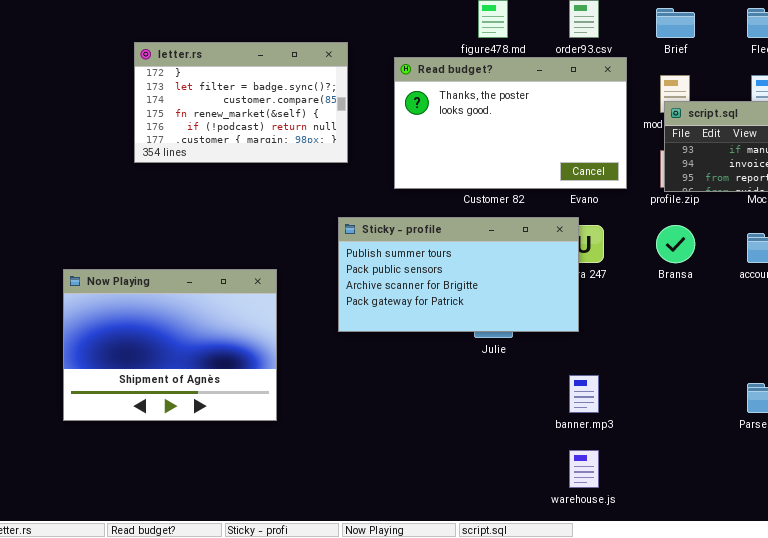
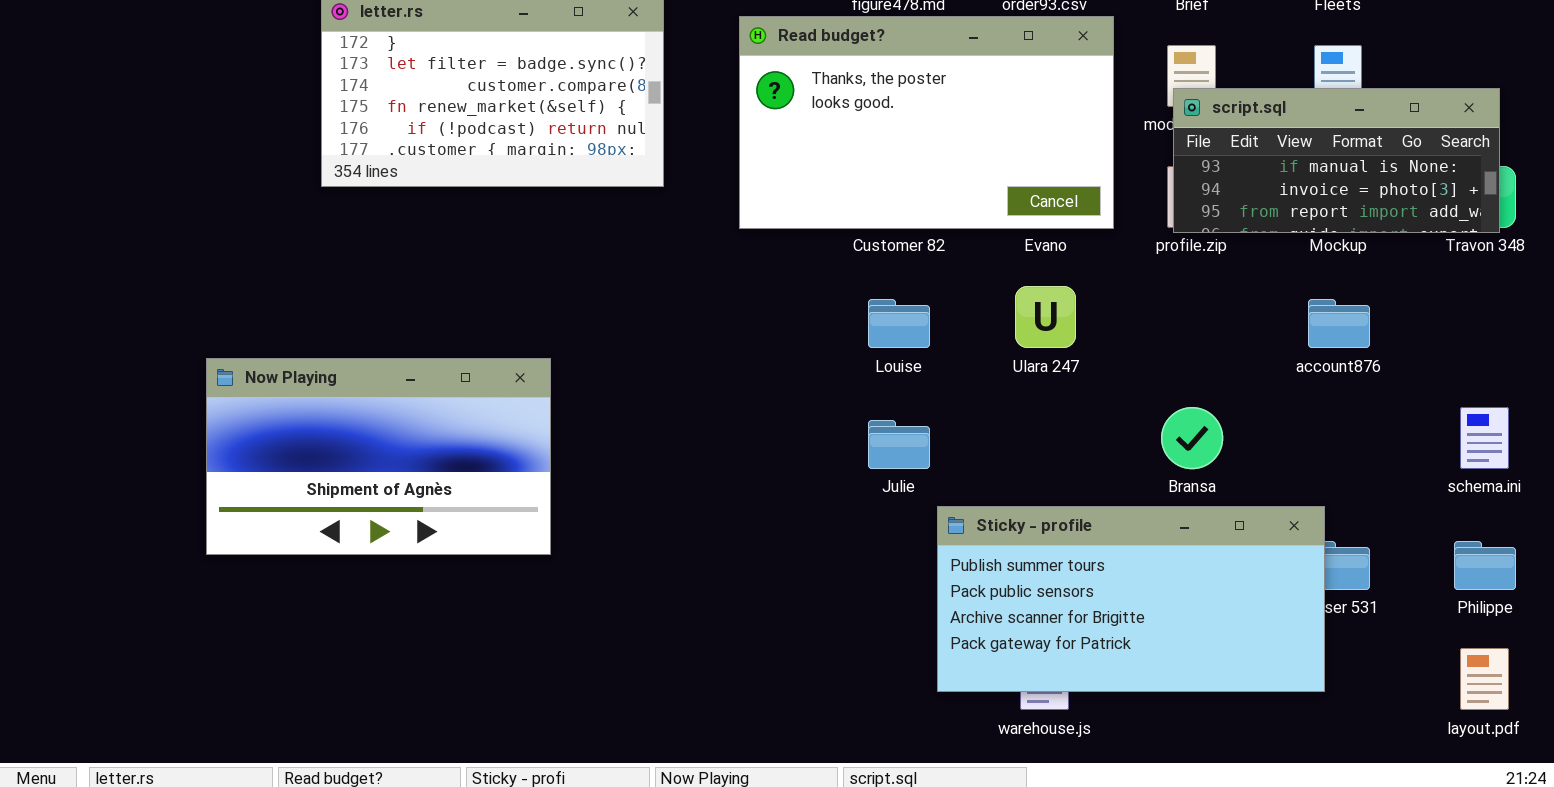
Sticky - profile: [338,217,579,332] -> [937,506,1325,692], moved
Bransa: [656,225,695,263] -> [1161,407,1223,469], moved
Now Playing: [63,269,277,421] -> [206,358,551,555], resized

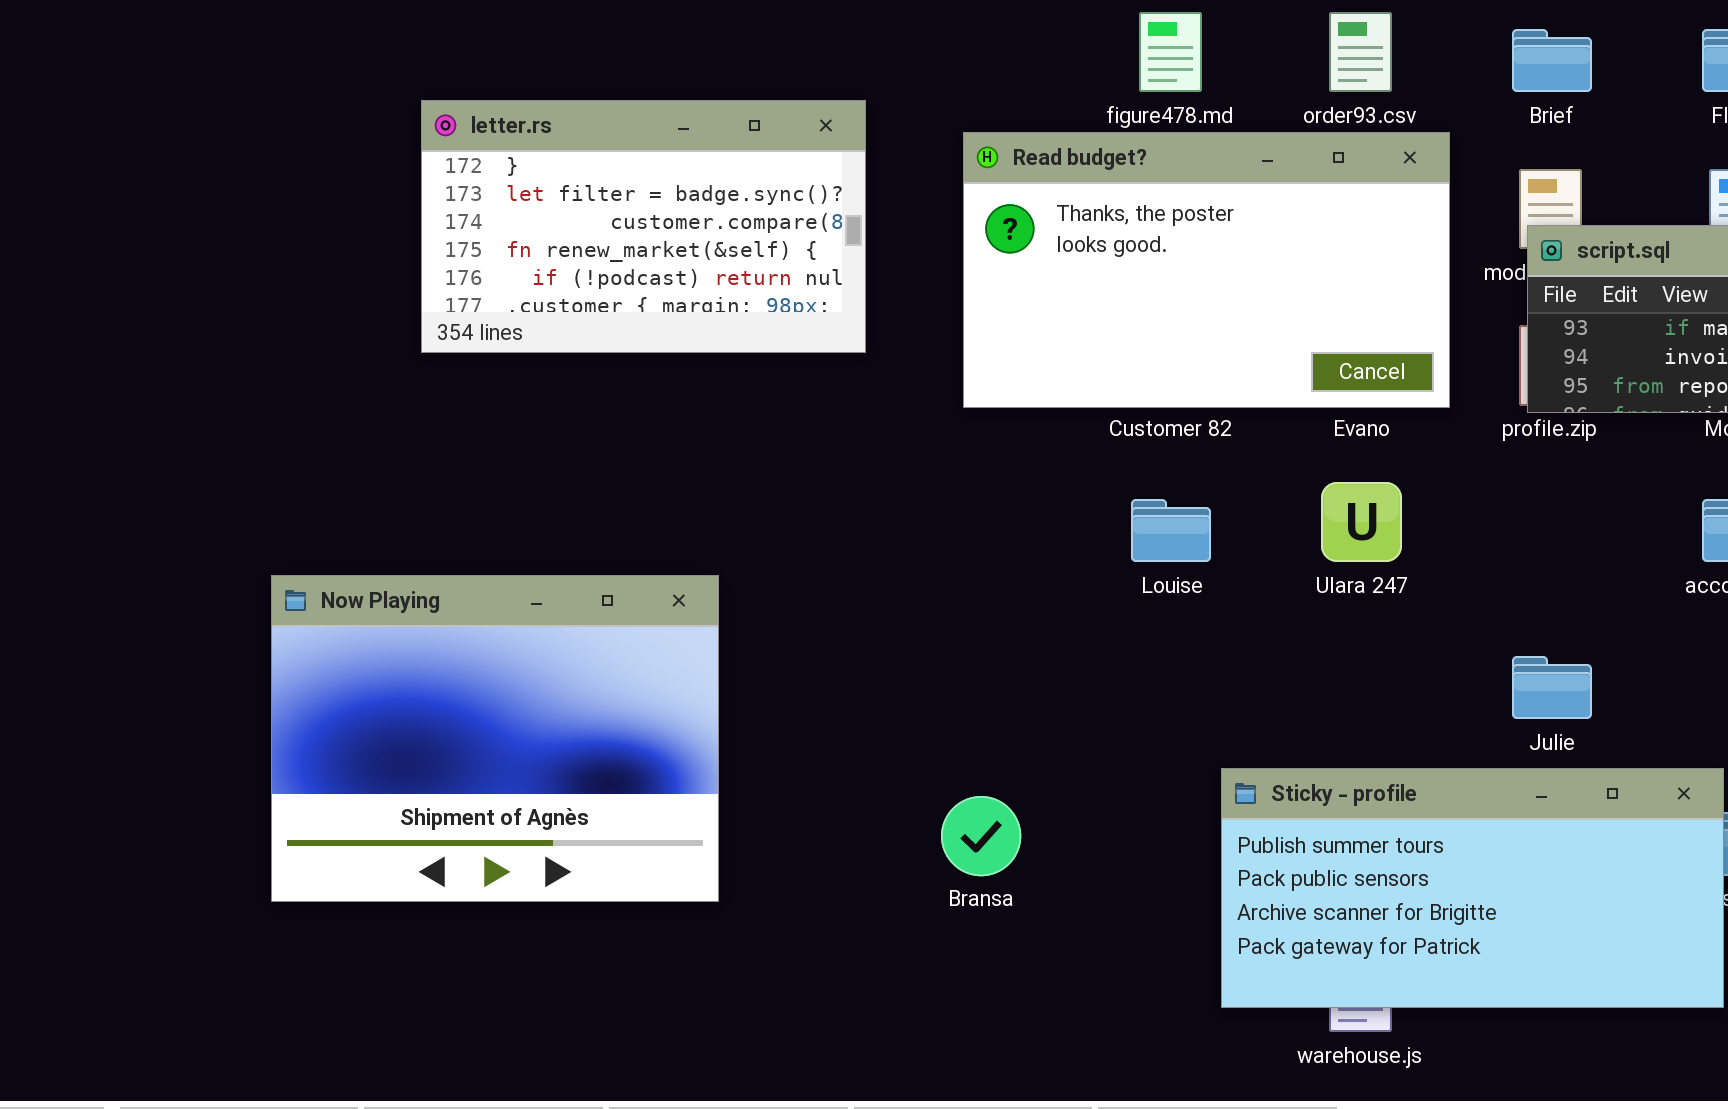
Now Playing: [206,358,551,555] -> [271,575,719,902], resized
Bransa: [1161,407,1223,469] -> [941,796,1021,876], moved
Julie: [868,420,930,469] -> [1512,656,1592,719], moved

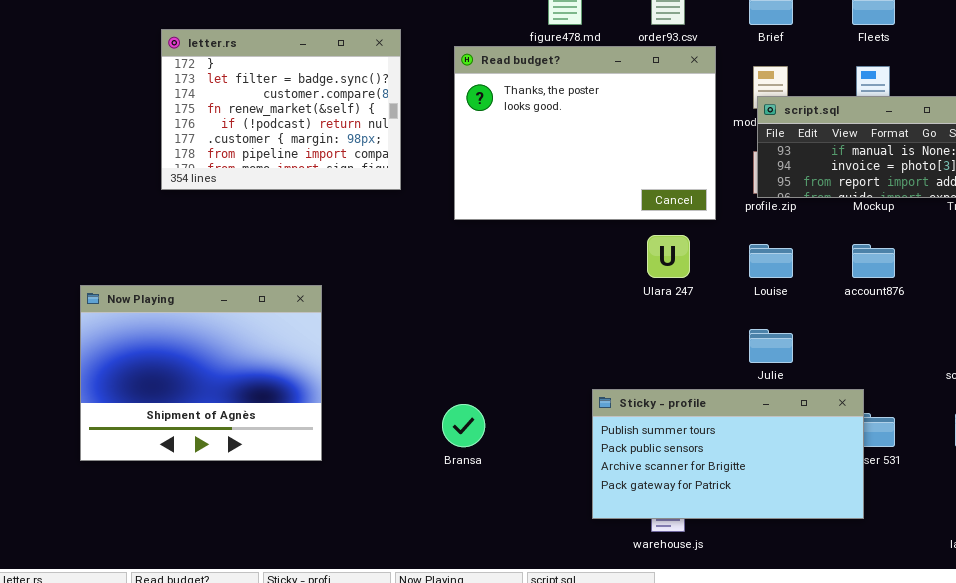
letter.rs: [421,100,866,353] -> [161,29,401,190], resized
Read budget?: [963,132,1450,408] -> [454,46,716,220], resized
Louise: [1131,499,1211,562] -> [749,244,793,278], moved

